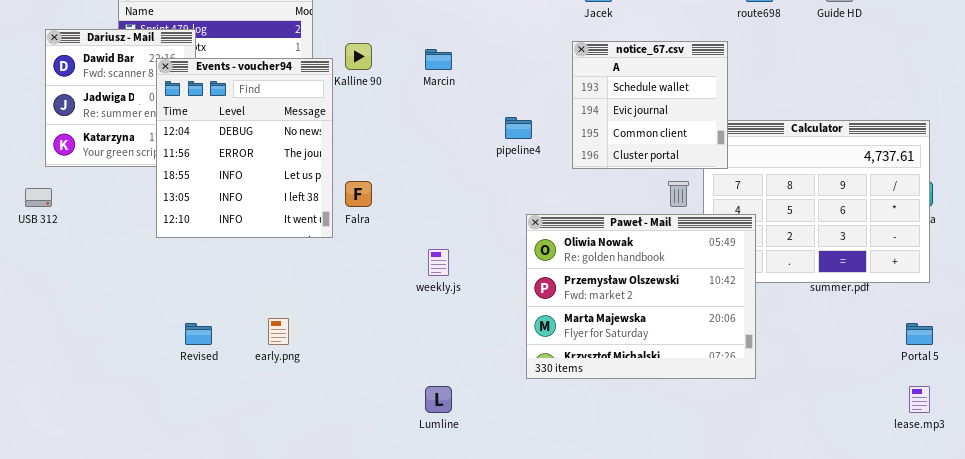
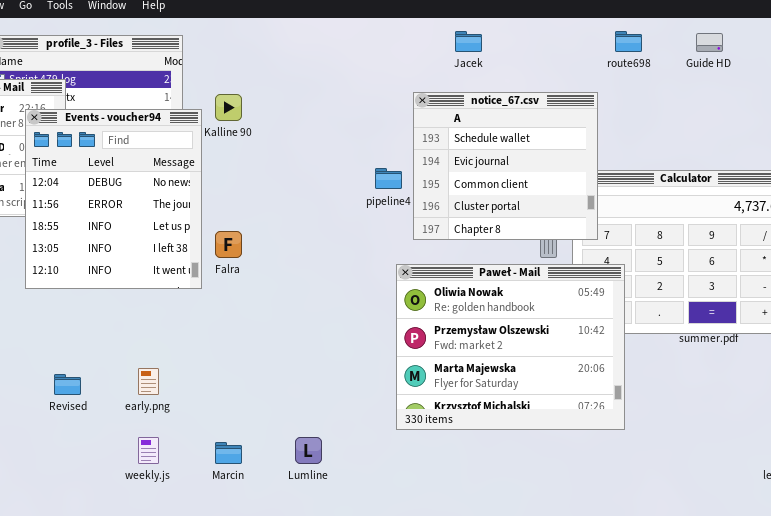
notice_67.csv: [572,41,728,169] -> [413,92,598,240], resized
Marcin: [425,49,452,70] -> [215,442,242,464], moved
weekly.js: [428,249,449,276] -> [138,437,159,464], moved

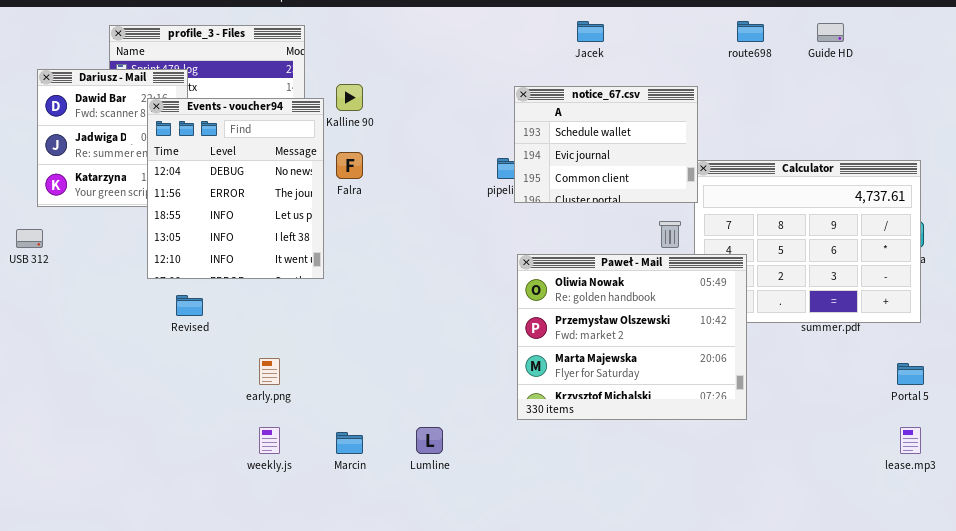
notice_67.csv: [413,92,598,240] -> [514,86,698,203], moved, resized
Falra: [215,231,242,258] -> [336,152,363,179], moved
Revised: [54,374,81,395] -> [176,295,203,316], moved

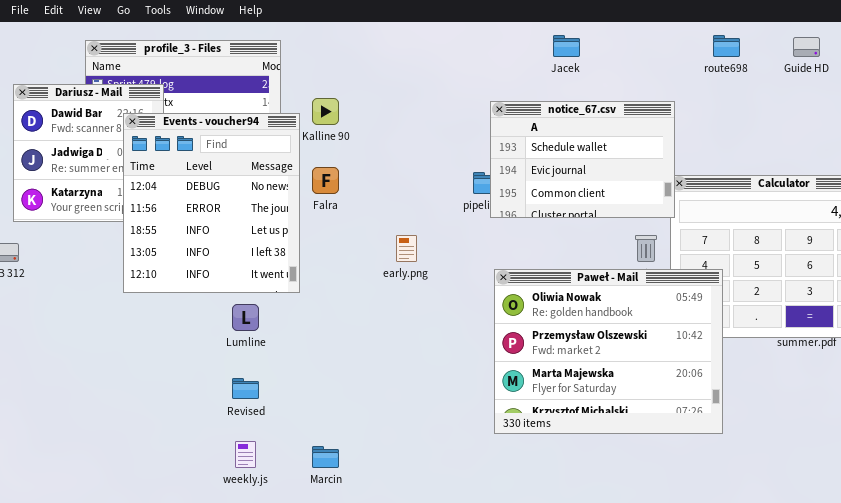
Revised: [176,295,203,316] -> [232,378,259,399], moved
early.png: [259,358,280,385] -> [396,235,417,262], moved
Lumline: [416,427,443,454] -> [232,304,259,331], moved

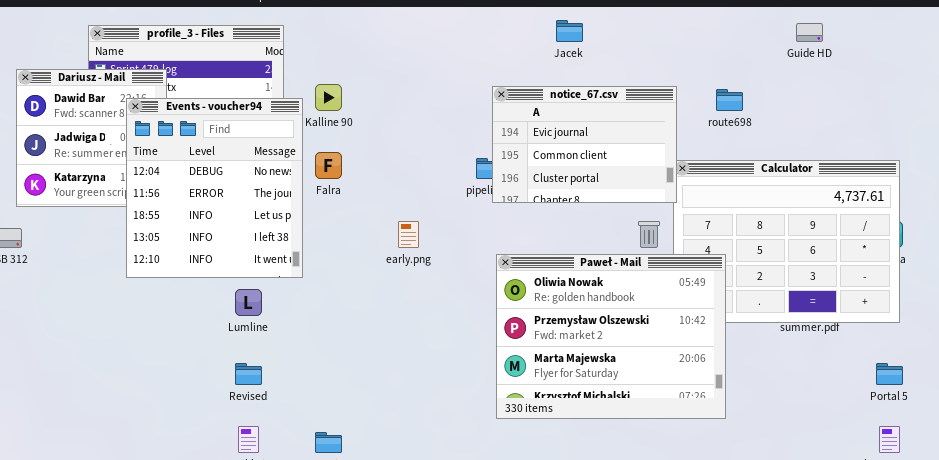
route698: [713,35,740,57] -> [716,89,743,111], moved
notice_67.csv: [490,101,675,218] -> [492,86,677,203], scrolled down 1 row

